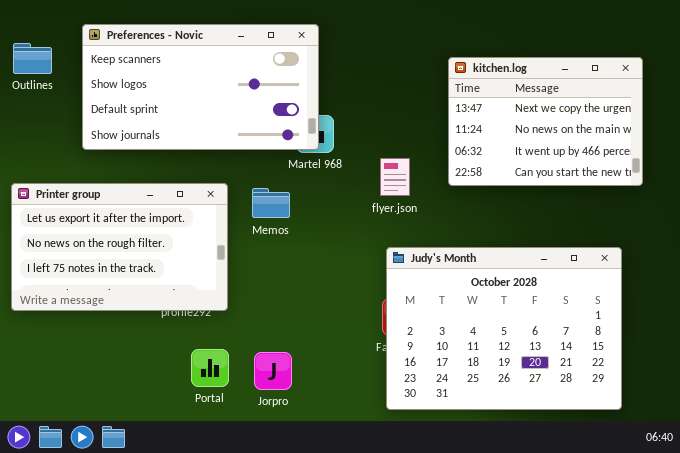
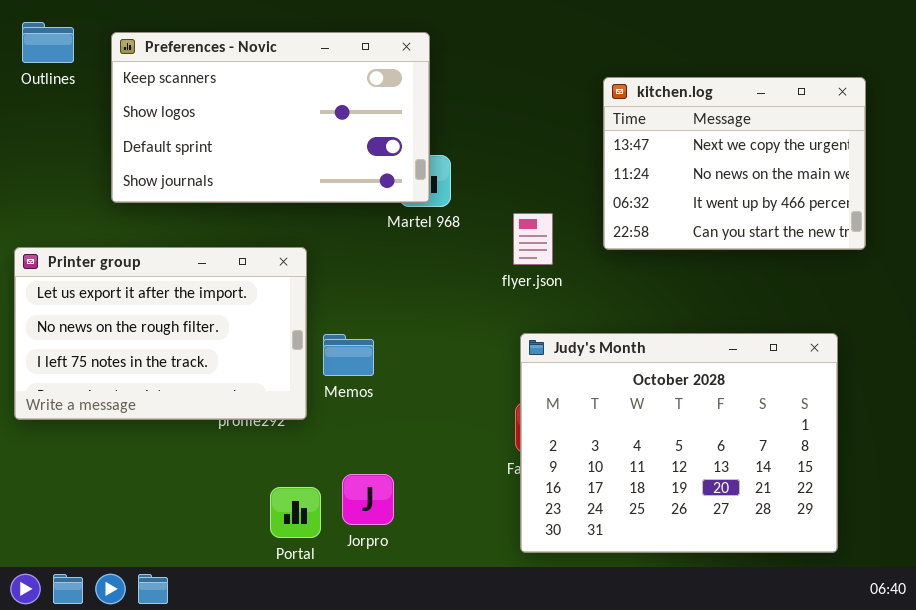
Outlines: [13,43,52,74] -> [22,22,74,63], moved
Memos: [252,188,290,218] -> [323,334,374,376], moved
Portal: [191,349,229,387] -> [270,487,321,538], moved

